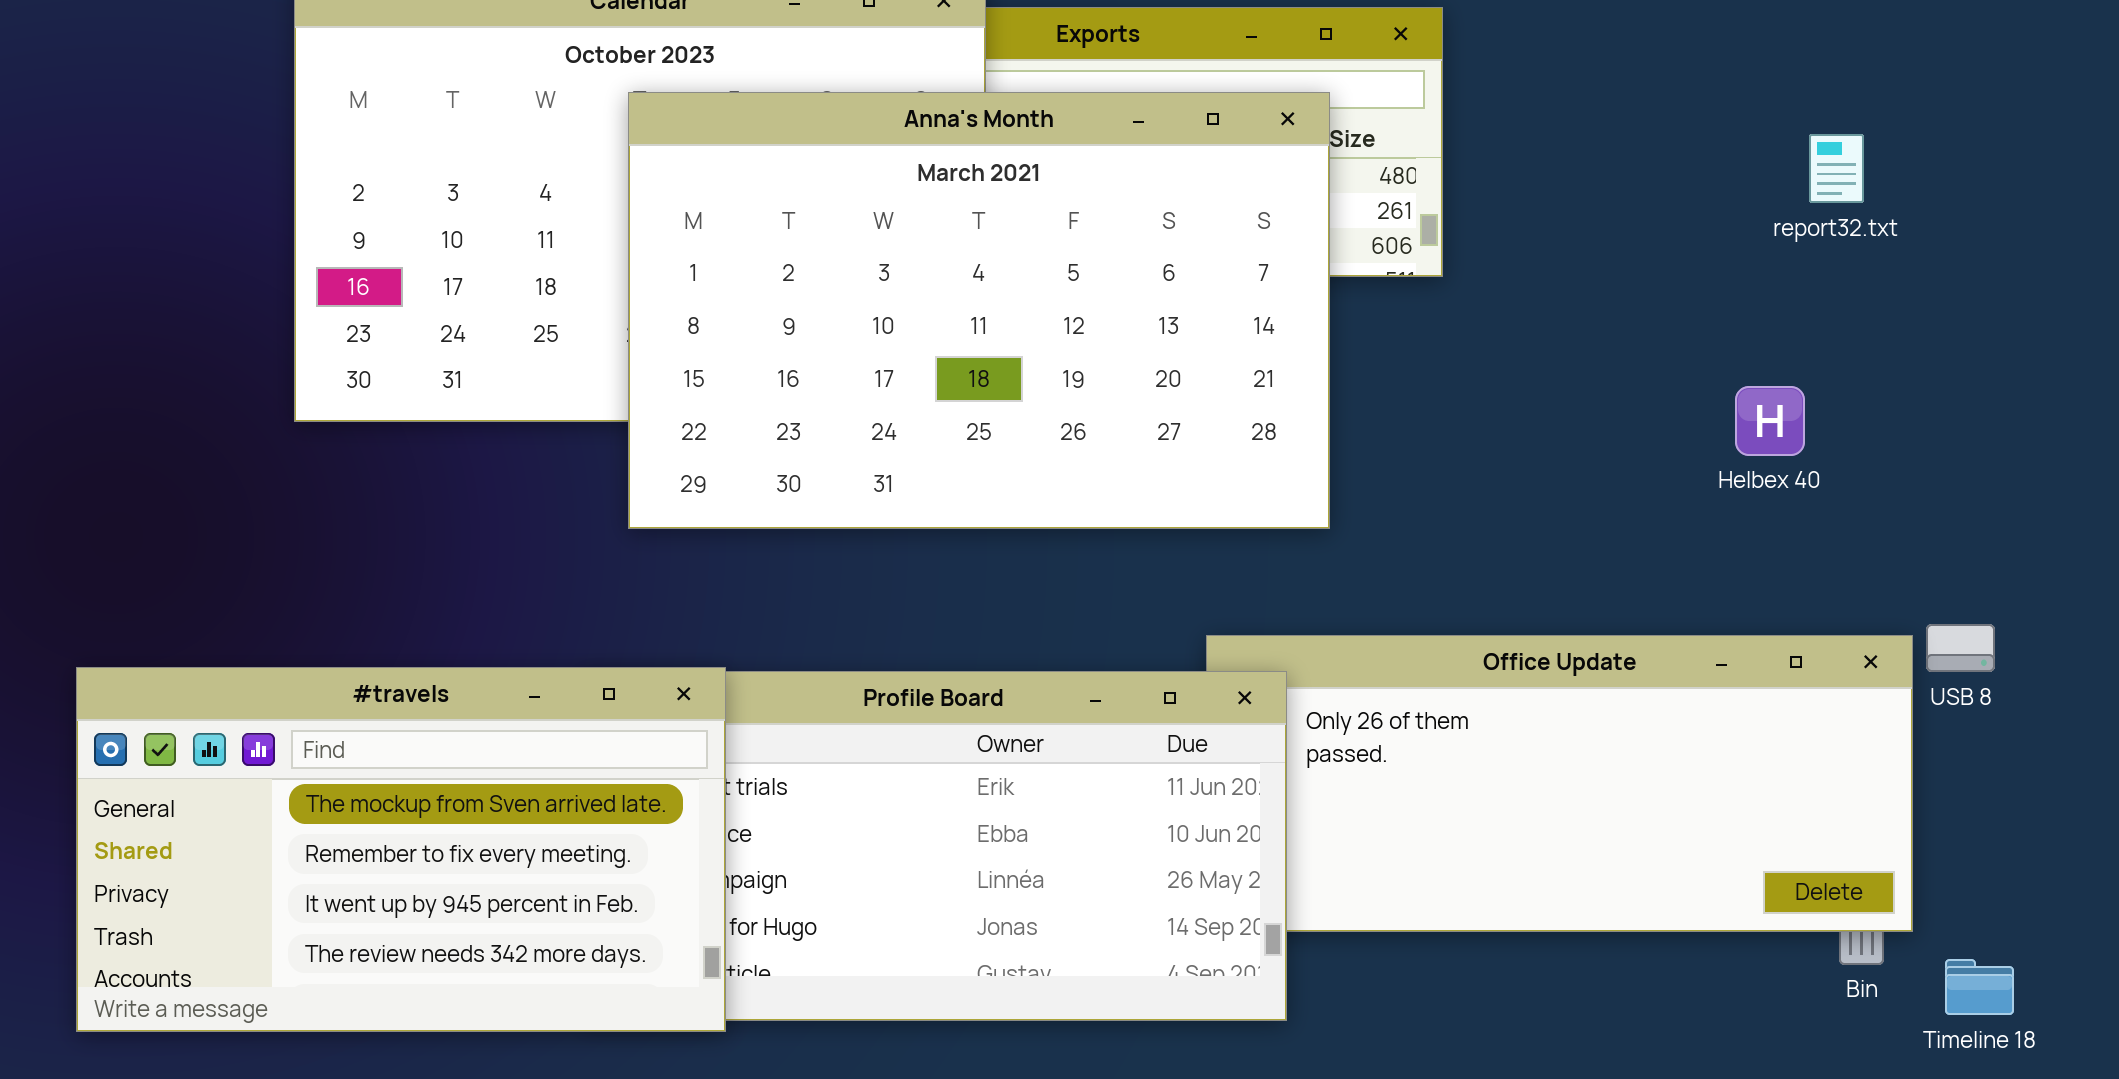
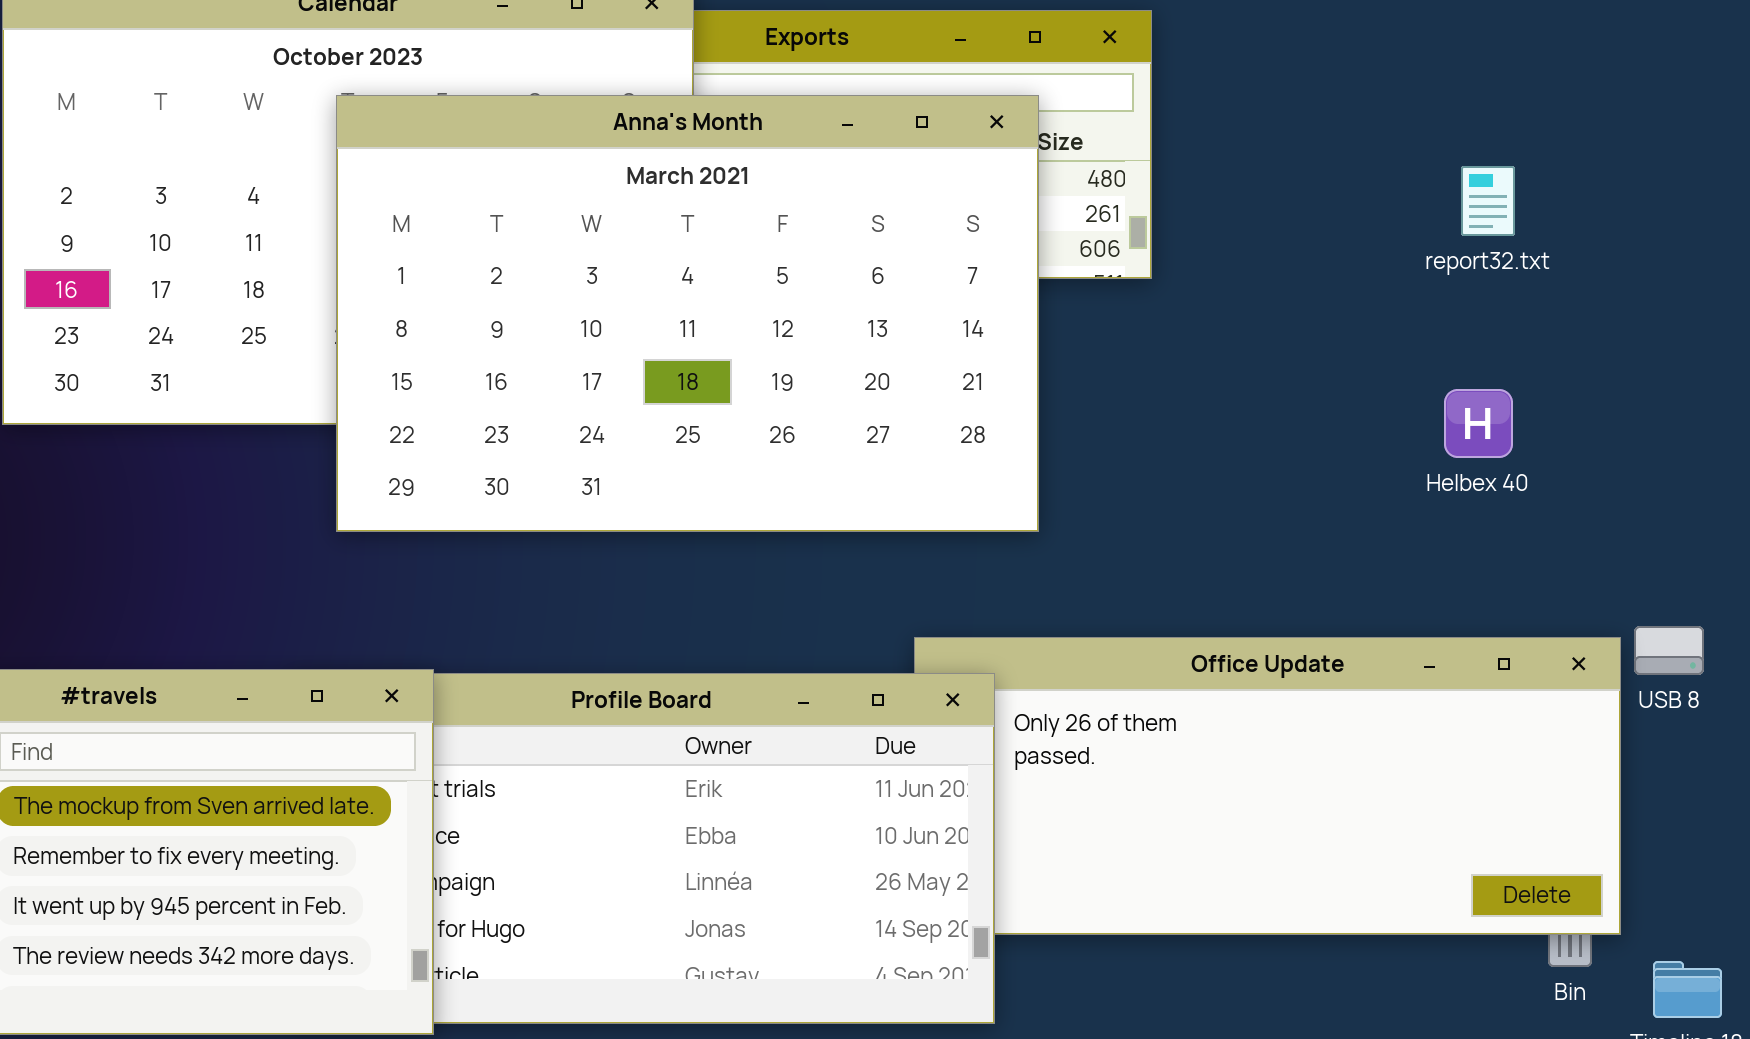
report32.txt: [1809,134,1864,203] -> [1461,166,1515,236], moved

